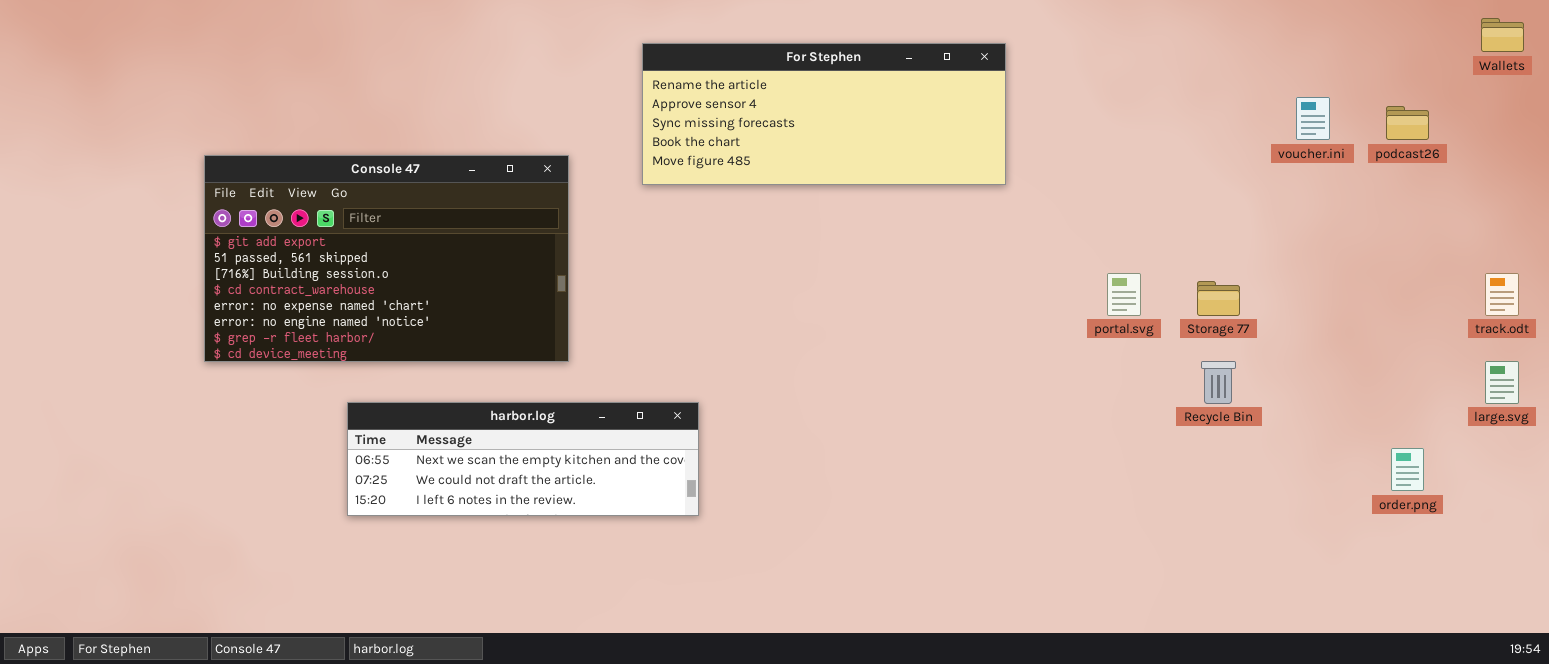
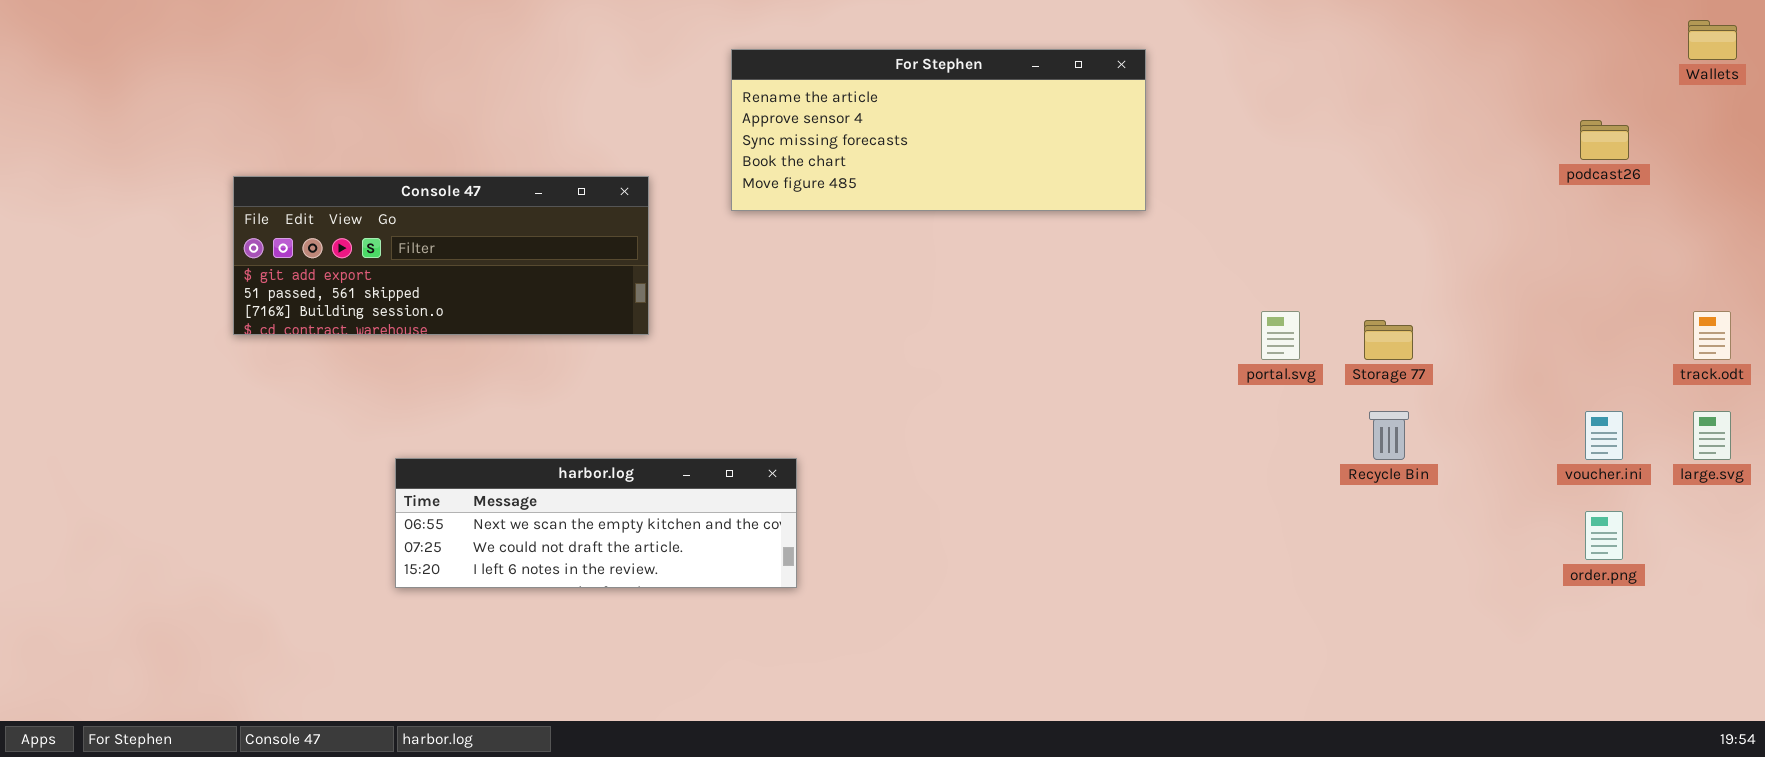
voucher.ini: [1296,97,1330,140] -> [1585,411,1623,460], moved
Console 47: [204,155,569,362] -> [233,176,649,335], resized

